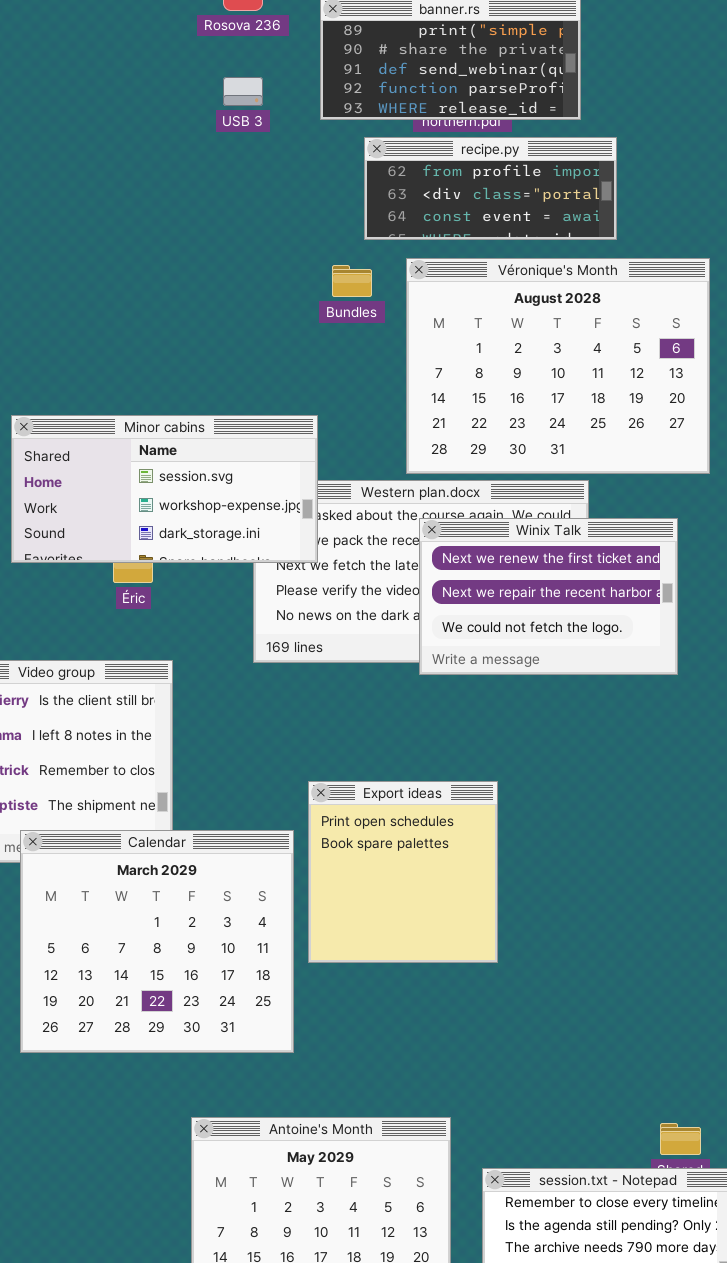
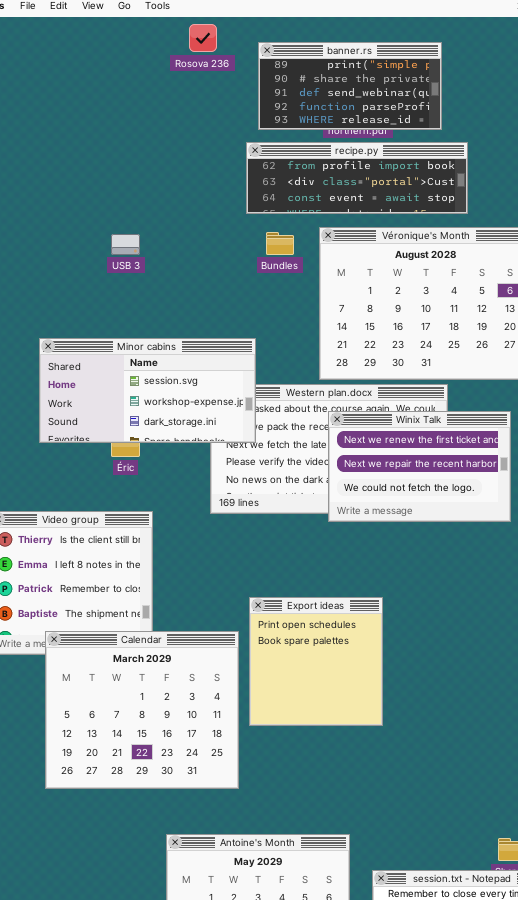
USB 3: [223,77,263,106] -> [111,234,140,255], moved
recipe.py: [364,137,617,240] -> [246,142,468,214], resized

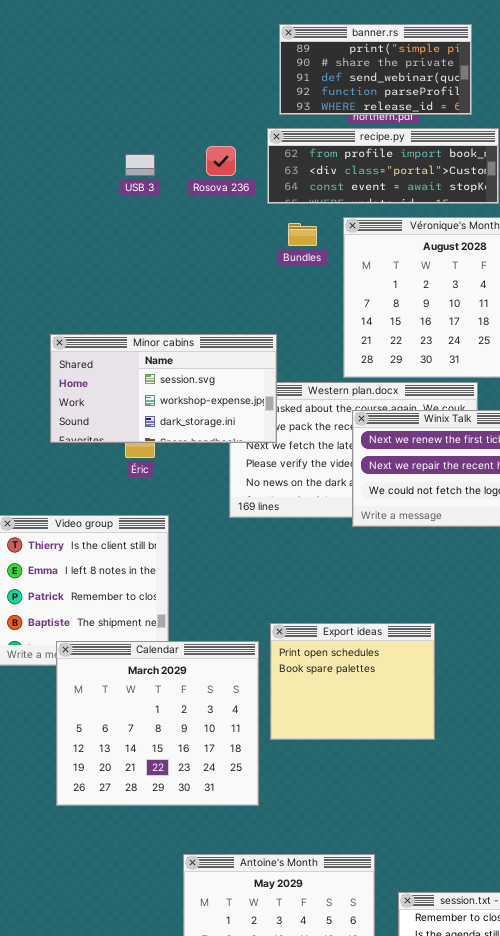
Rosova 236: [189,24,217,52] -> [206,146,236,176], moved
USB 3: [111,234,140,255] -> [125,154,155,176], moved
Export ideas: [249,597,383,726] -> [270,623,435,740], resized

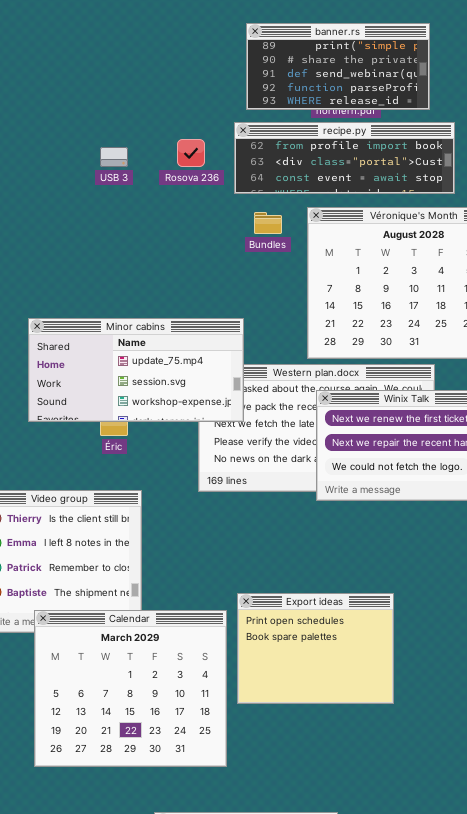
Minor cabins: [50,334,277,443] -> [28,318,244,422], scrolled up 1 row

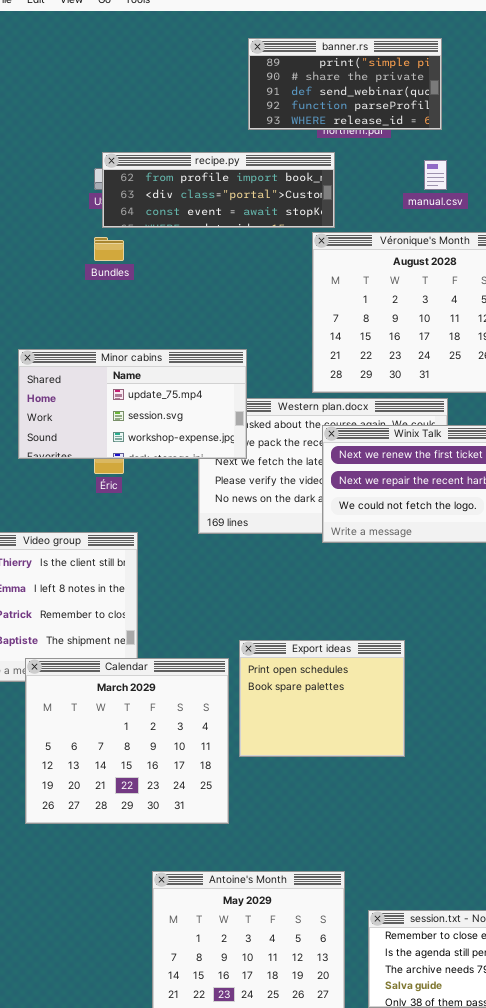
recipe.py: [234,122,455,194] -> [102,152,335,228], moved
Bundles: [254,212,282,234] -> [94,237,124,261], moved

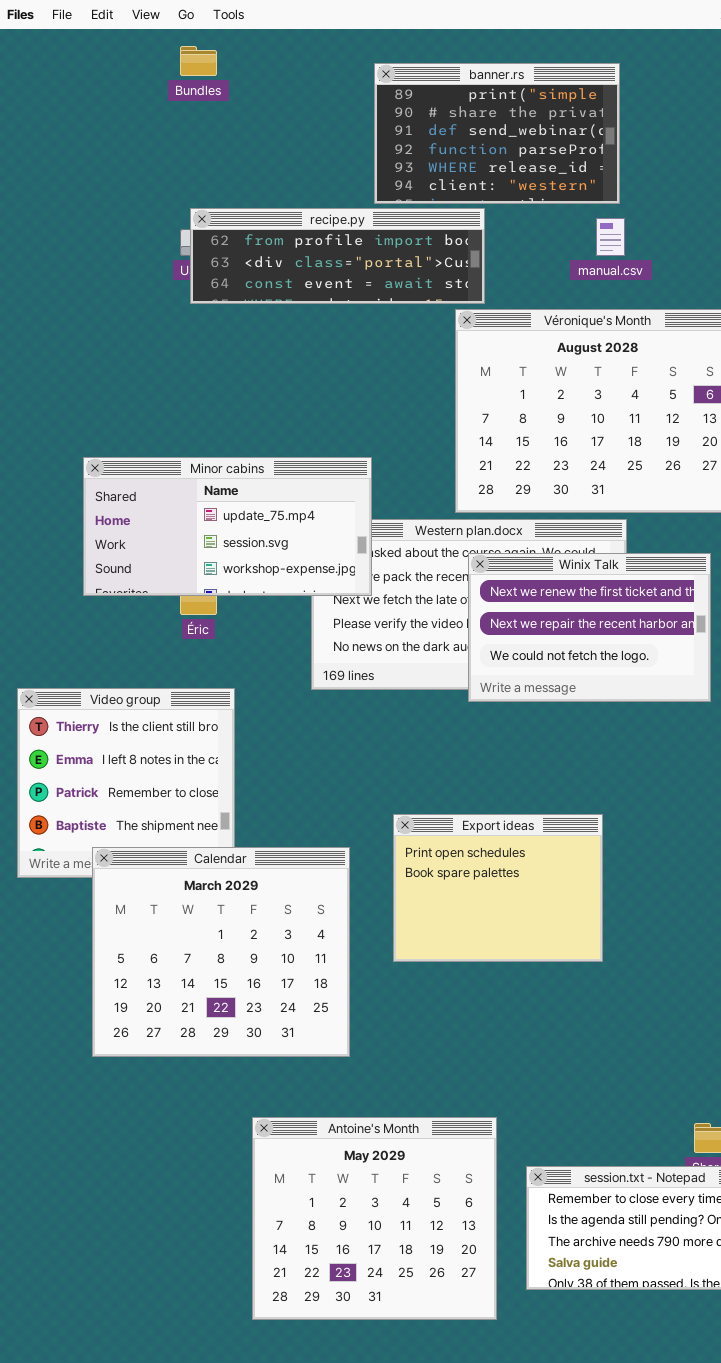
banner.rs: [248,38,442,130] -> [374,63,620,204], resized
Bundles: [94,237,124,261] -> [180,46,217,76], moved
Export ideas: [239,640,405,757] -> [393,814,603,962], moved

